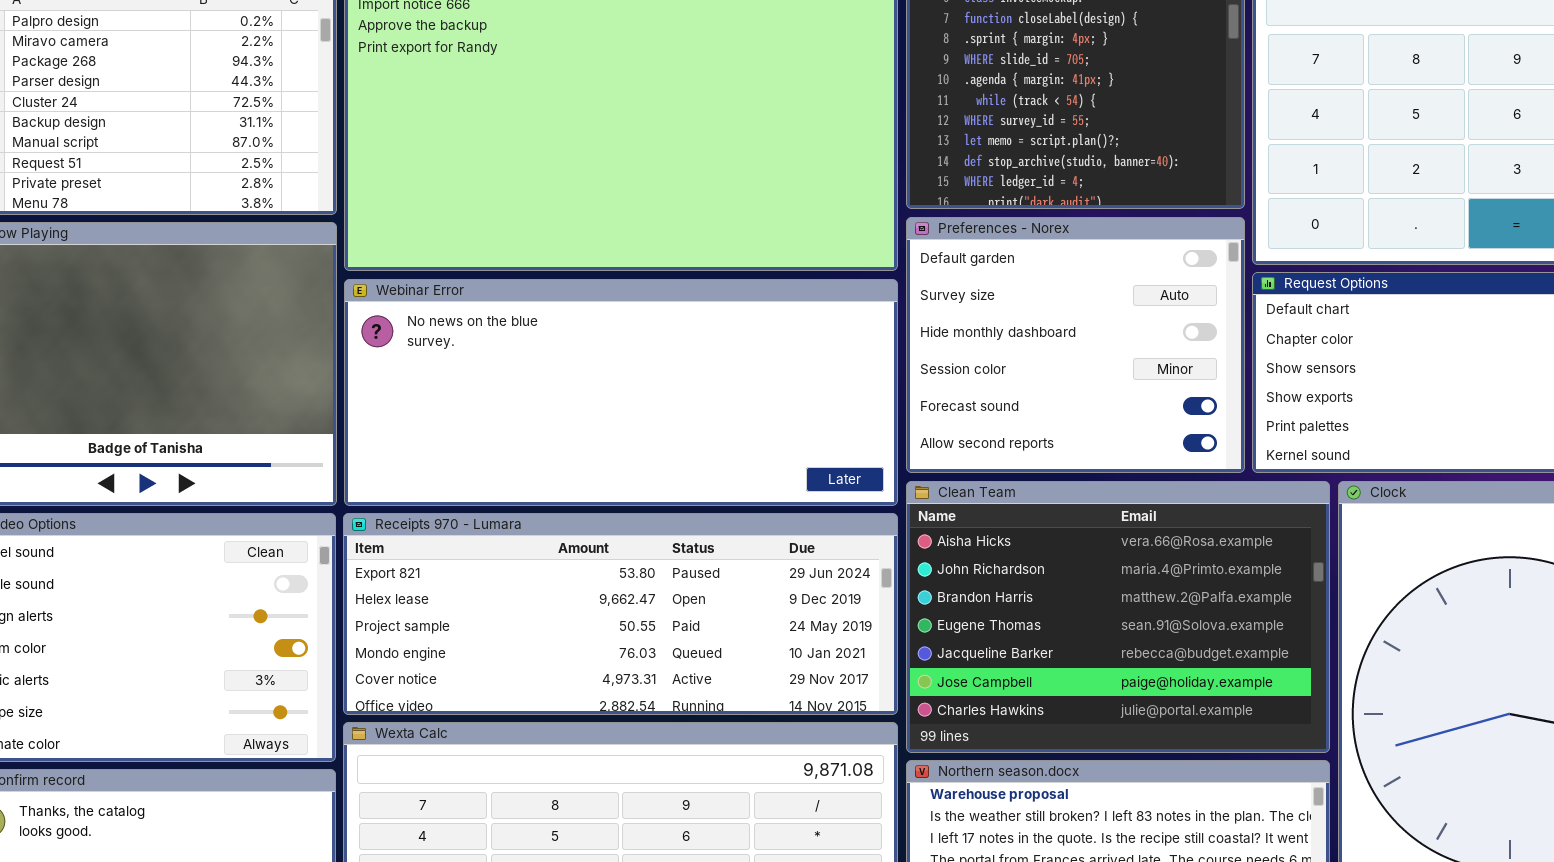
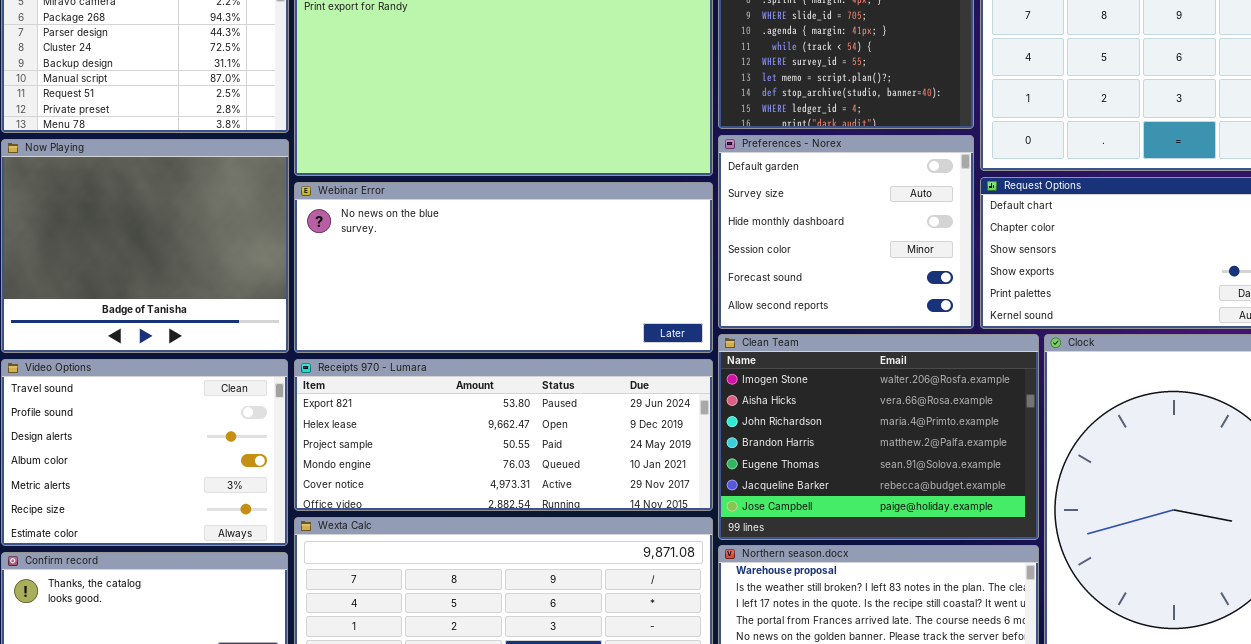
Clean Team: [906,481,1330,753] -> [718,334,1039,540], scrolled up 1 row

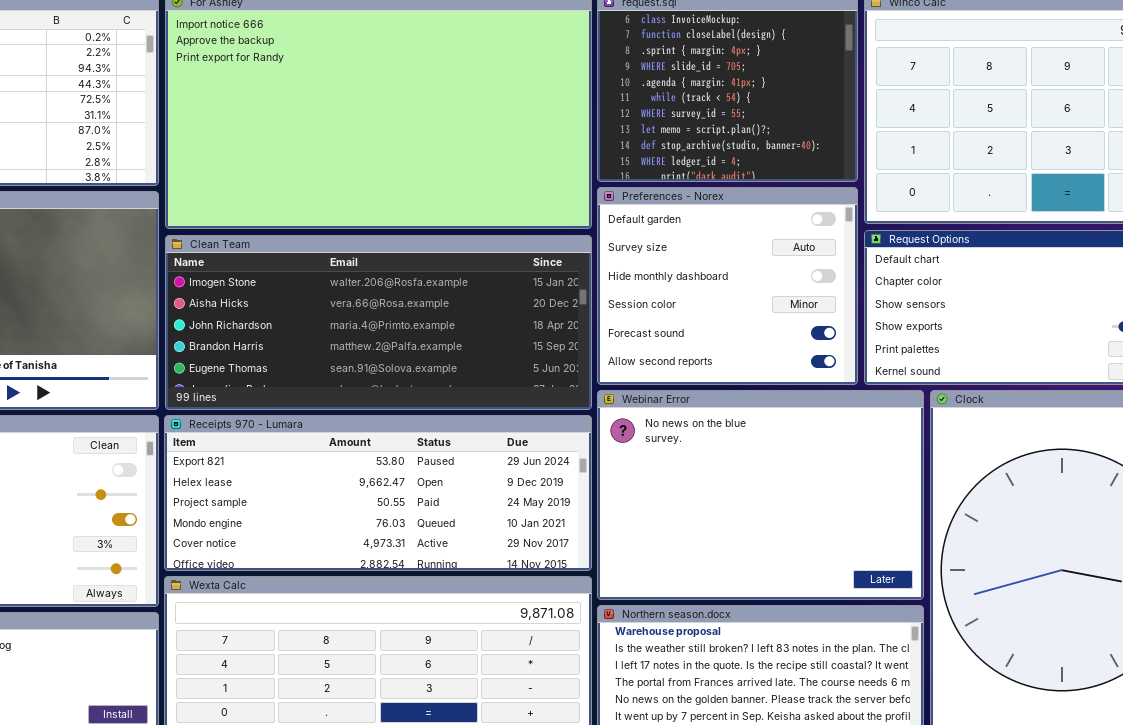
Webinar Error: [294,182,713,353] -> [597,390,924,600], moved, resized
Clean Team: [718,334,1039,540] -> [165,235,592,410], moved, resized

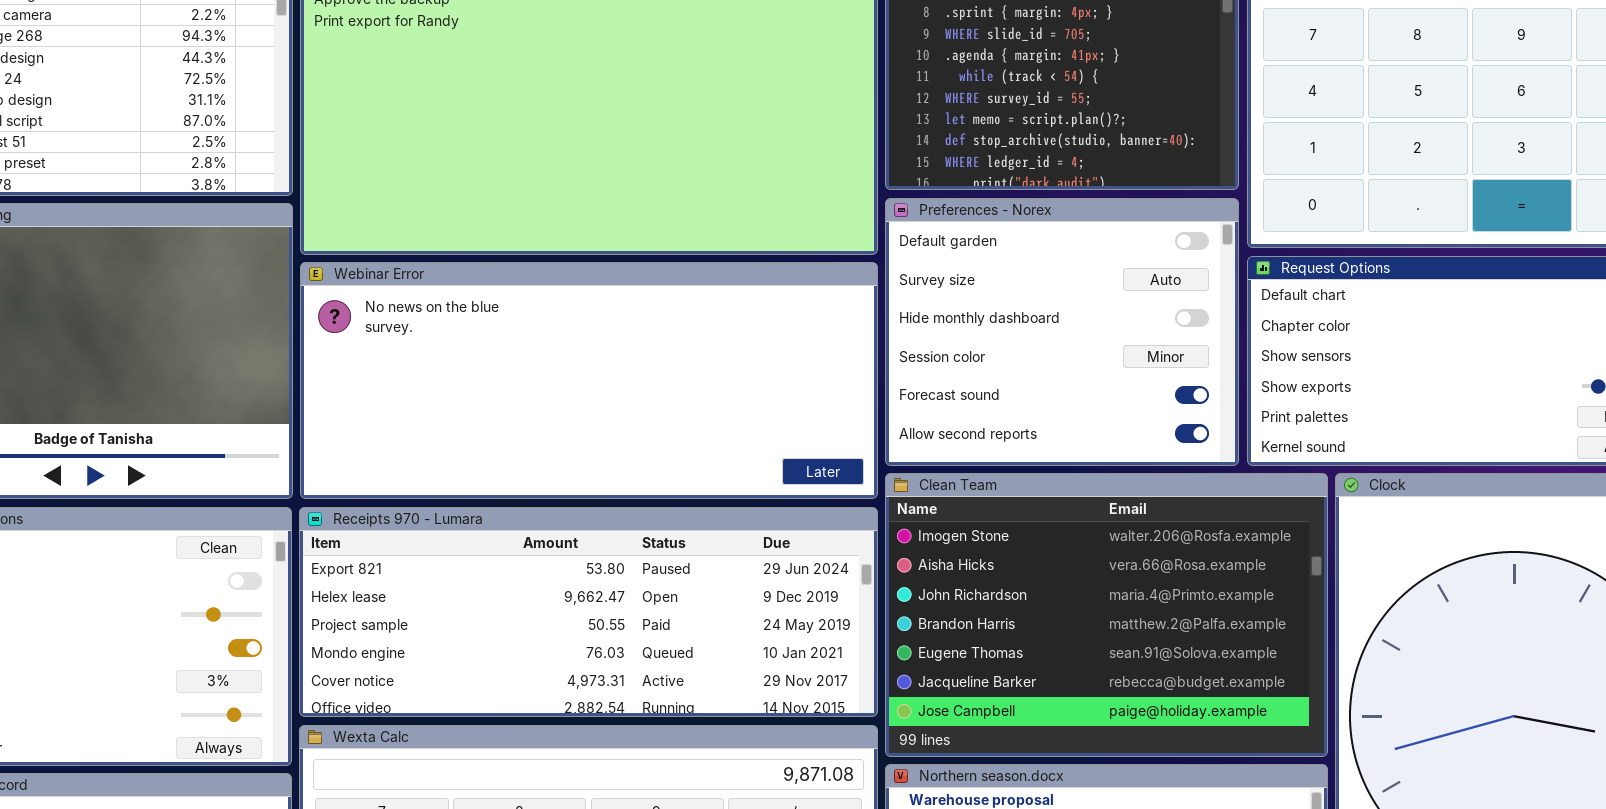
Clean Team: [165,235,592,410] -> [885,473,1328,757], moved, resized
Webinar Error: [597,390,924,600] -> [300,262,878,499], moved, resized

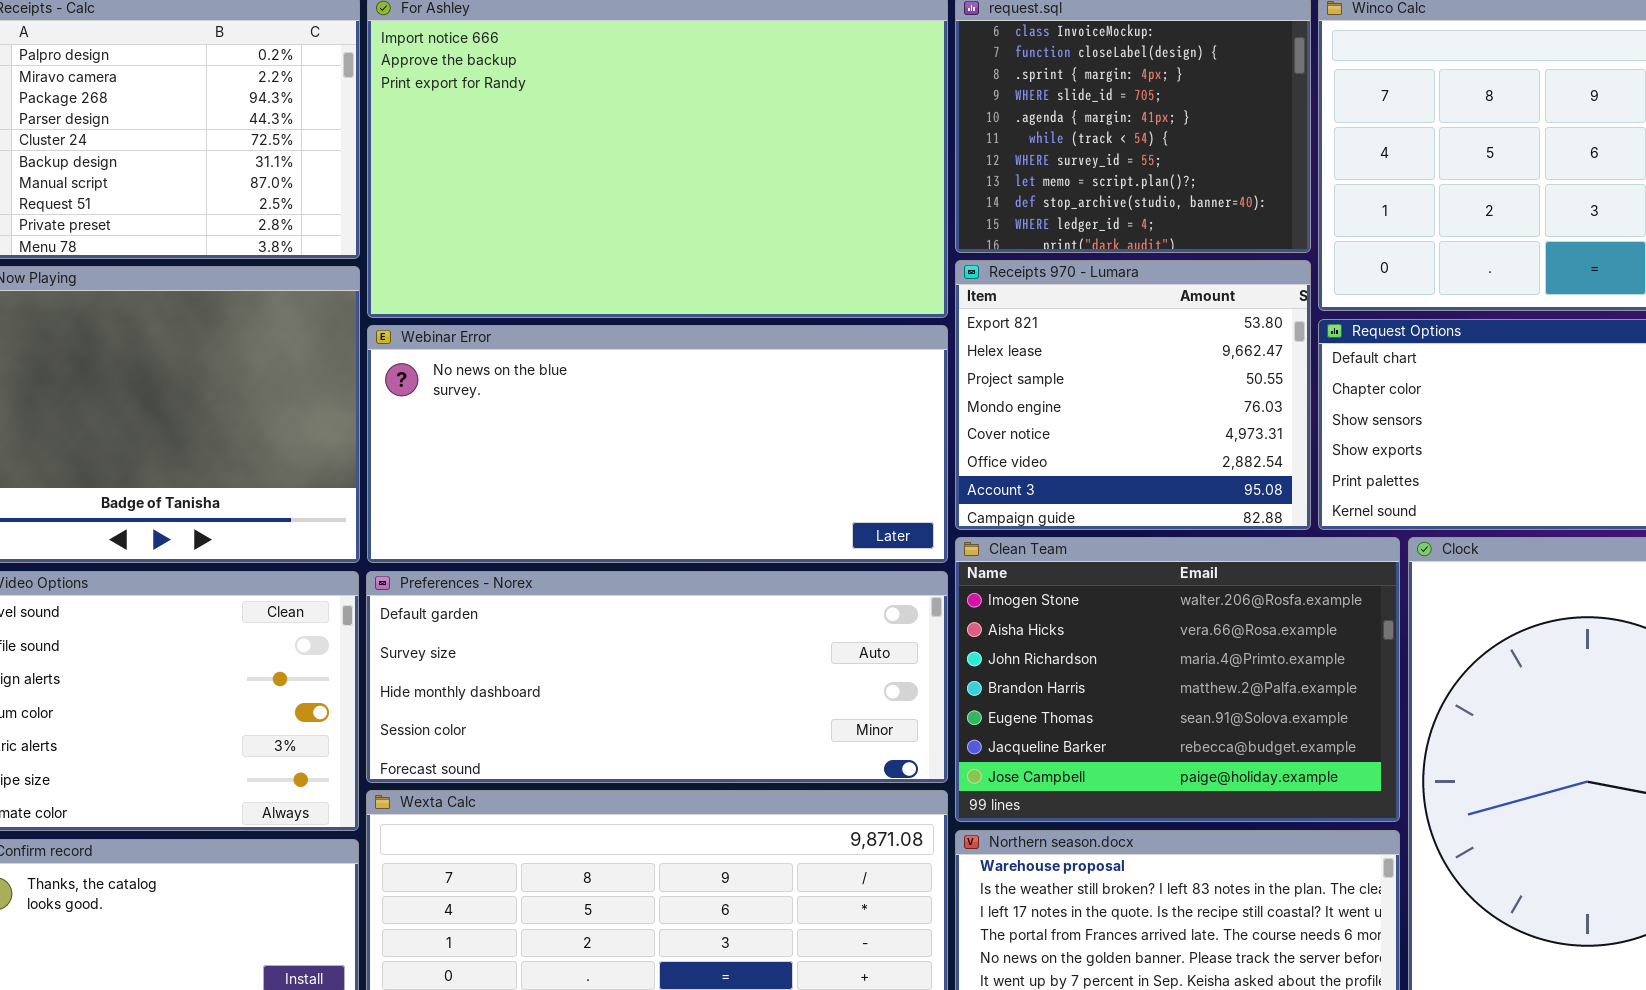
Preferences - Norex: [885,198,1239,466] -> [366,571,948,783], moved, resized
Receipts 970 - Lumara: [299,507,878,717] -> [955,260,1311,530], moved, resized

